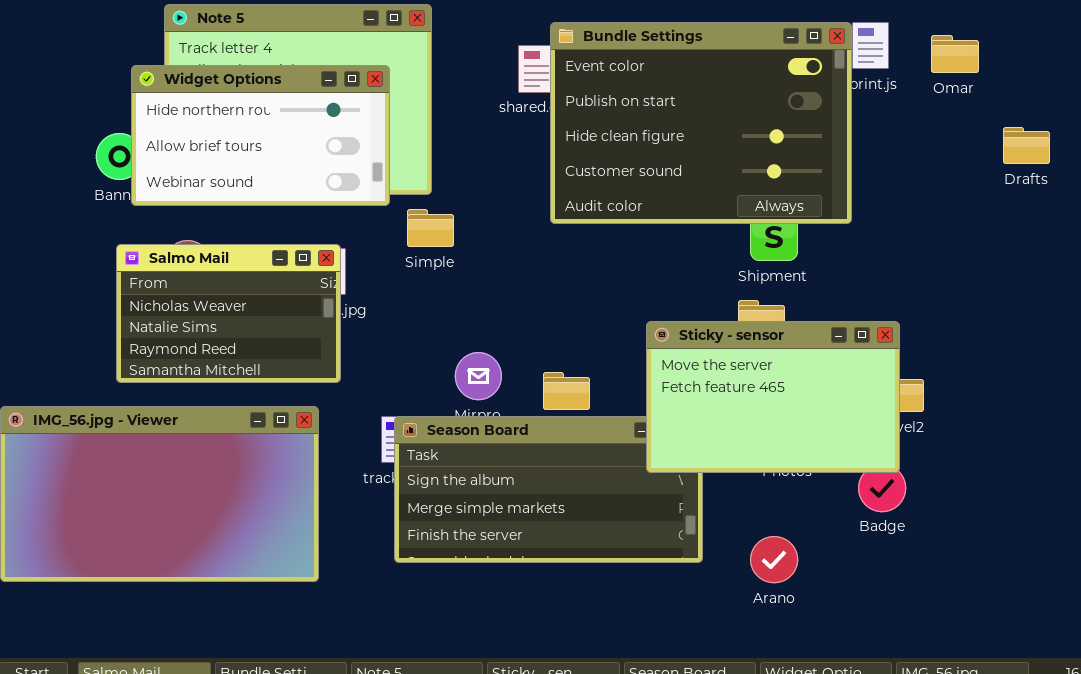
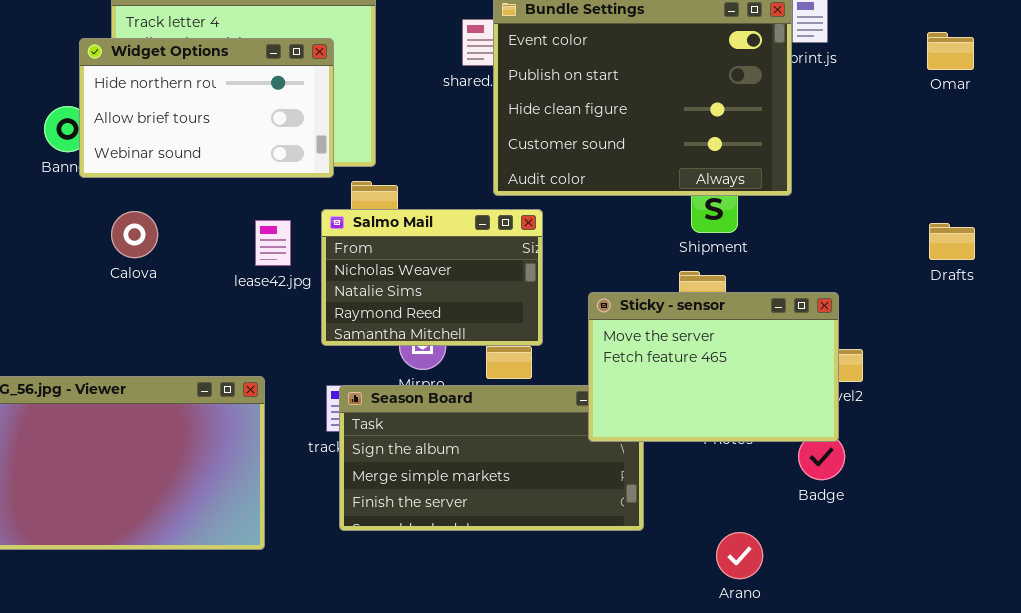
Omar: [931,35,979,73] -> [927,32,974,70], moved
Drafts: [1003,127,1050,164] -> [929,223,975,260], moved
Salmo Mail: [116,244,341,383] -> [321,209,543,346], moved
Arano: [750,536,798,583] -> [716,532,763,579], moved

